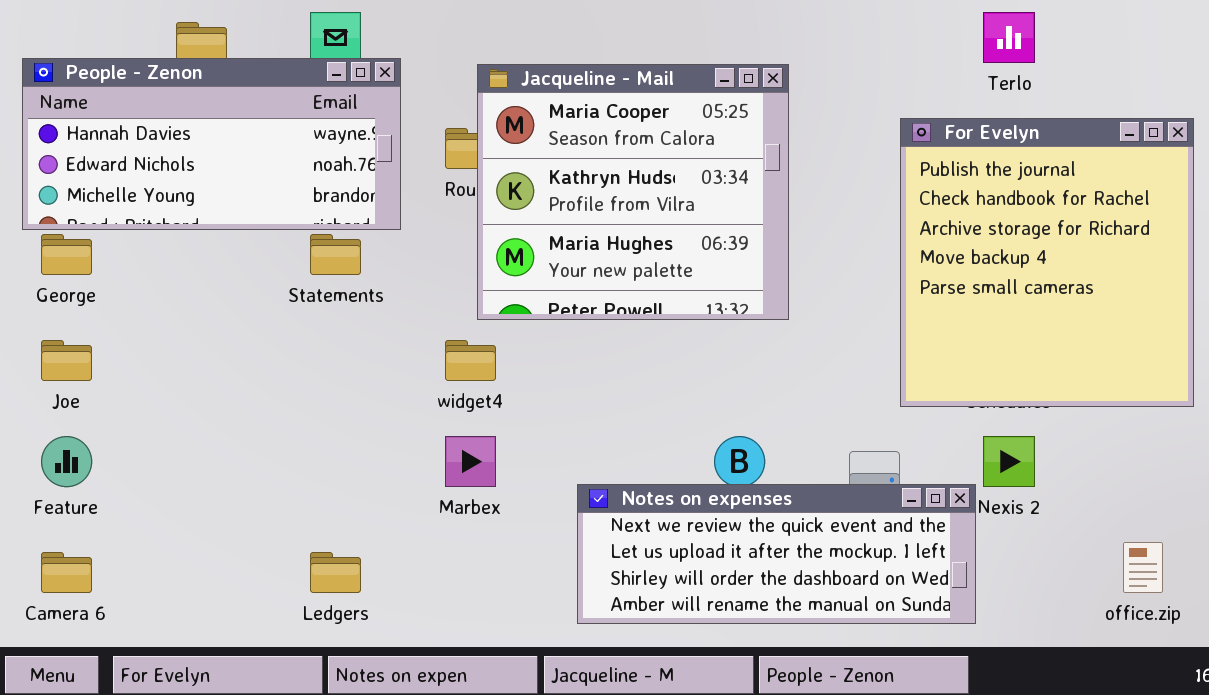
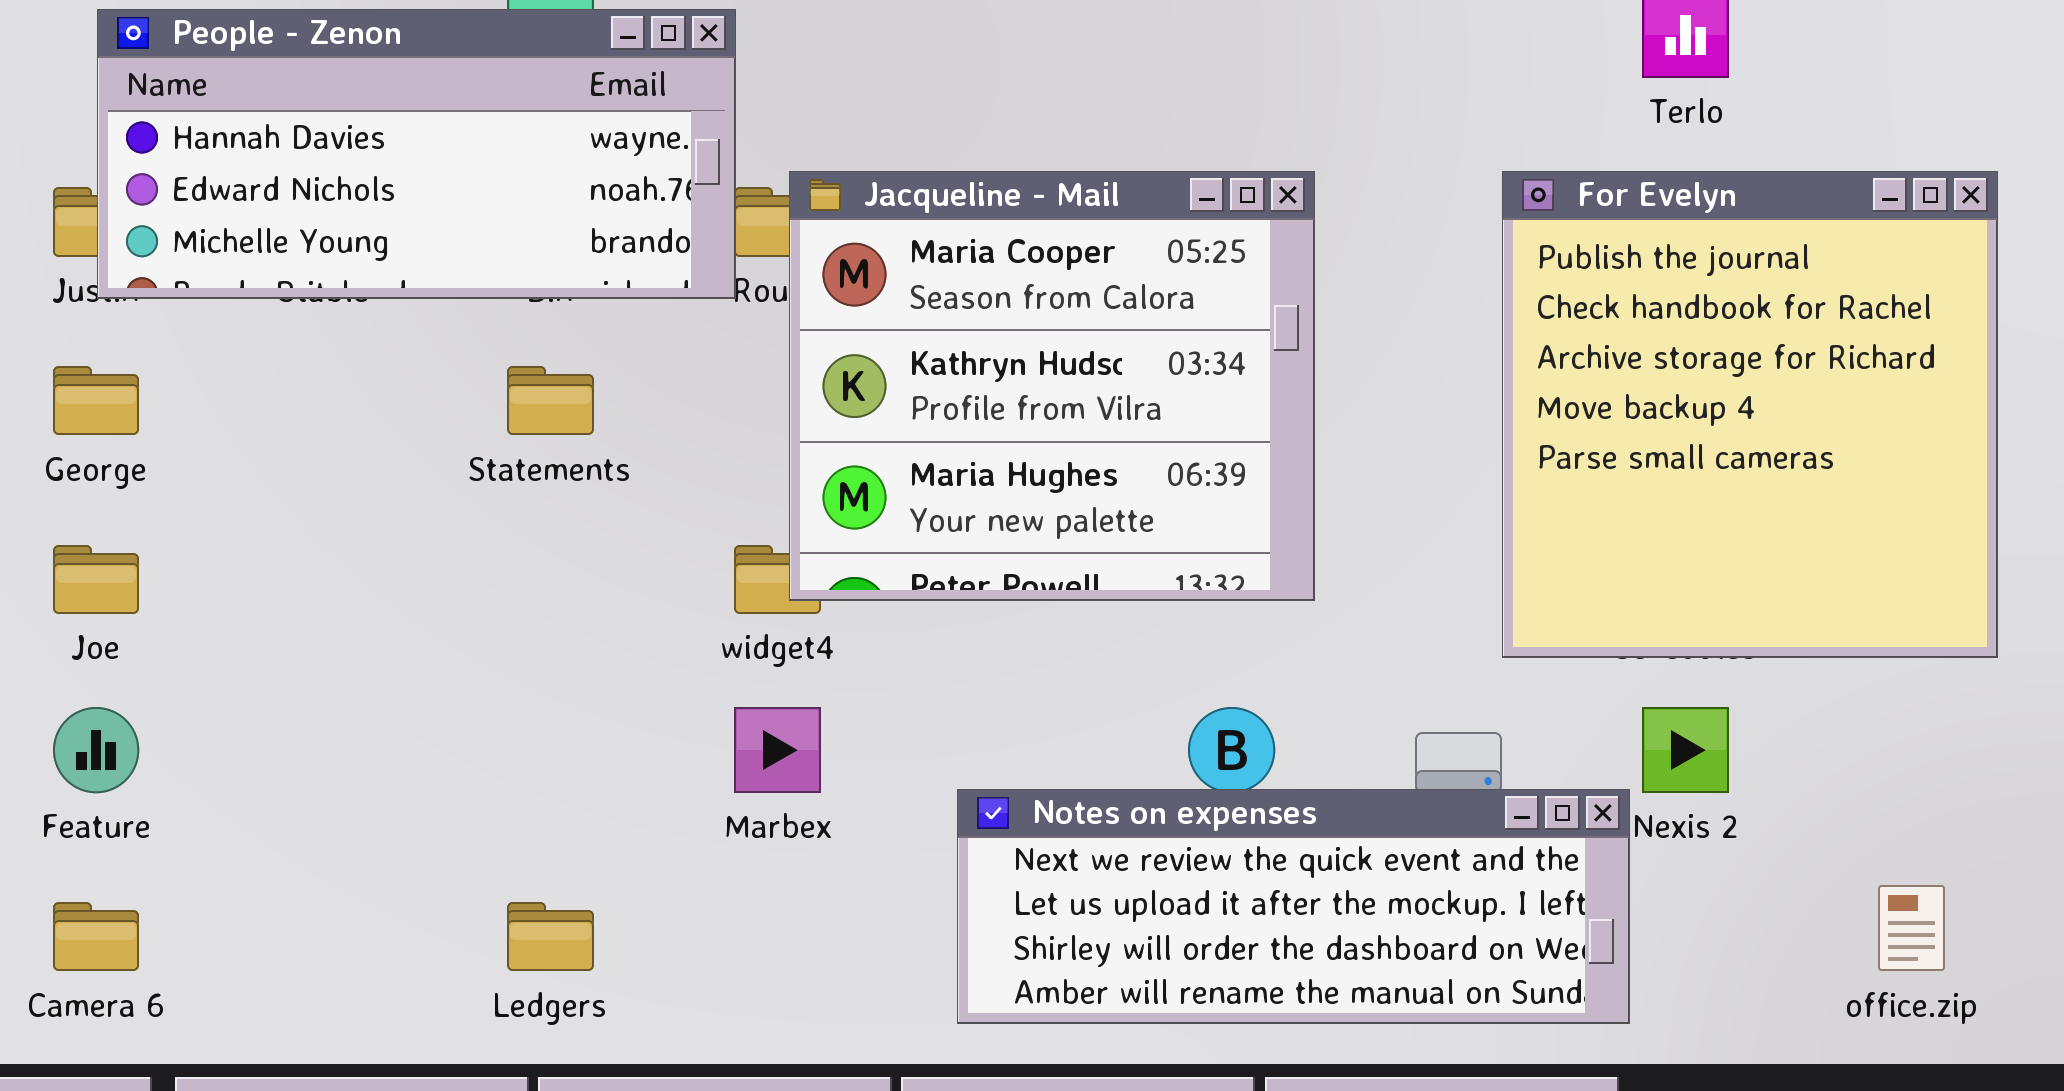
People - Zenon: [22,58,401,230] -> [97,9,736,299], moved
Jacqueline - Mail: [477,64,789,320] -> [789,171,1315,601], moved

